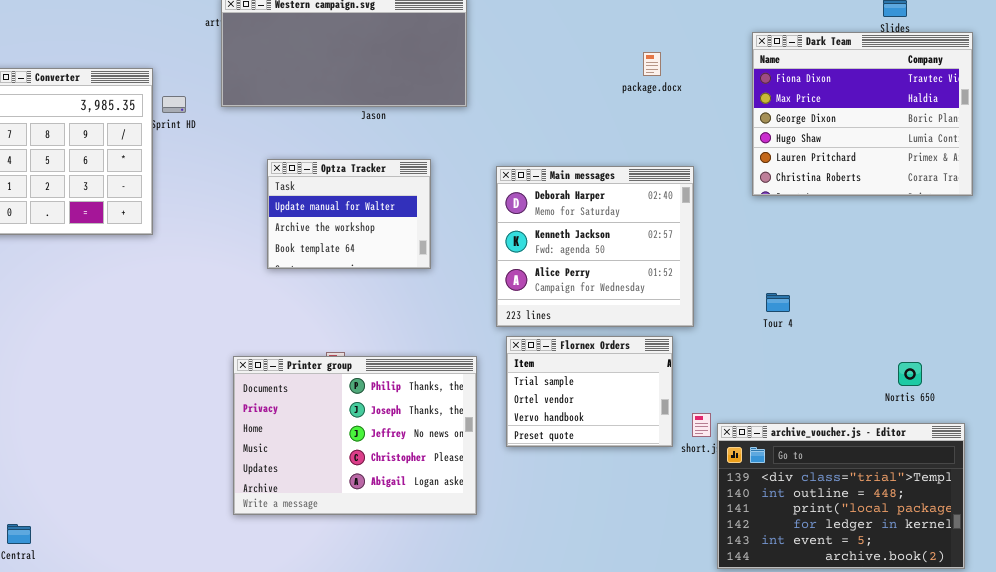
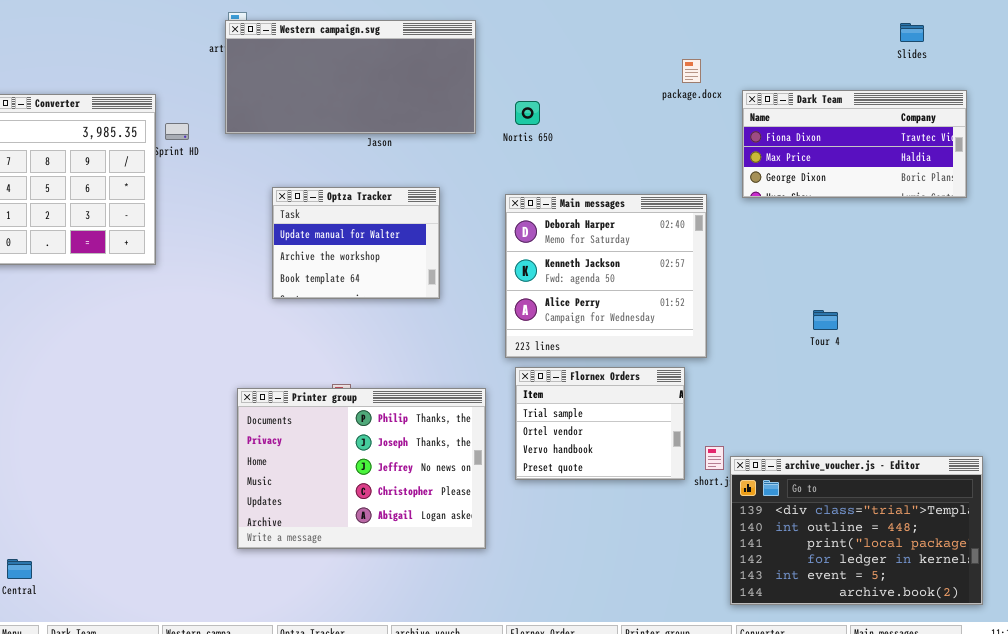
Dark Team: [752,32,973,196] -> [742,90,967,198], moved, resized
package.docx: [643,52,661,76] -> [682,59,701,83], moved
Tour 4: [766,293,790,312] -> [813,310,838,330], moved
Nortis 650: [898,362,922,386] -> [515,101,540,125], moved

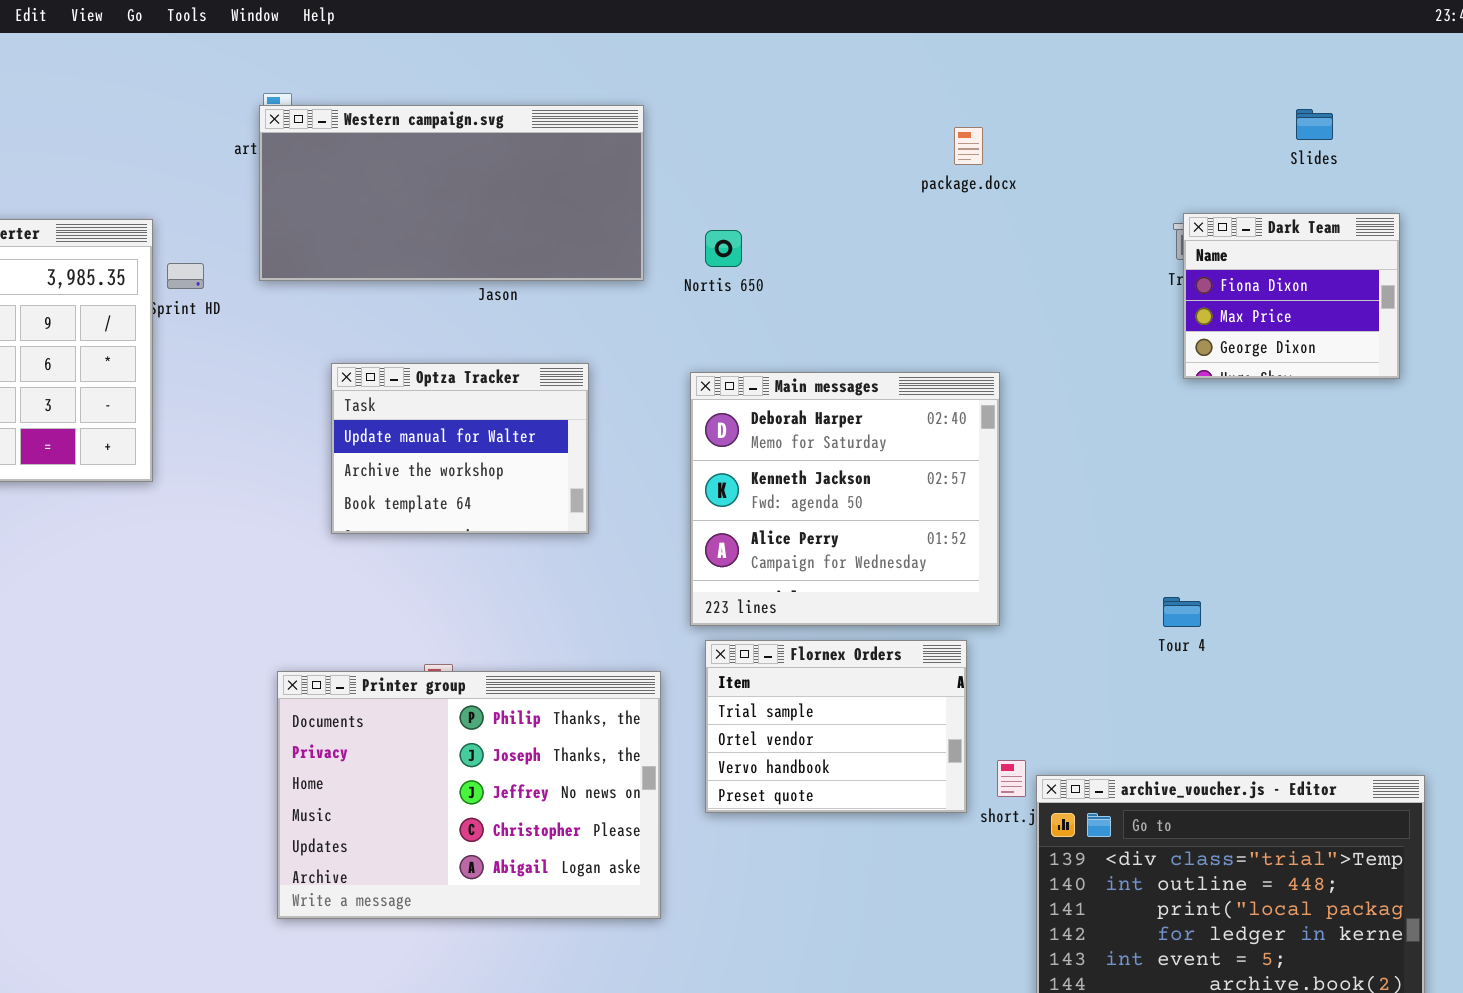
package.docx: [682,59,701,83] -> [954,127,983,165], moved
Dark Team: [742,90,967,198] -> [1183,213,1400,379], resized
Tour 4: [813,310,838,330] -> [1163,597,1201,627], moved

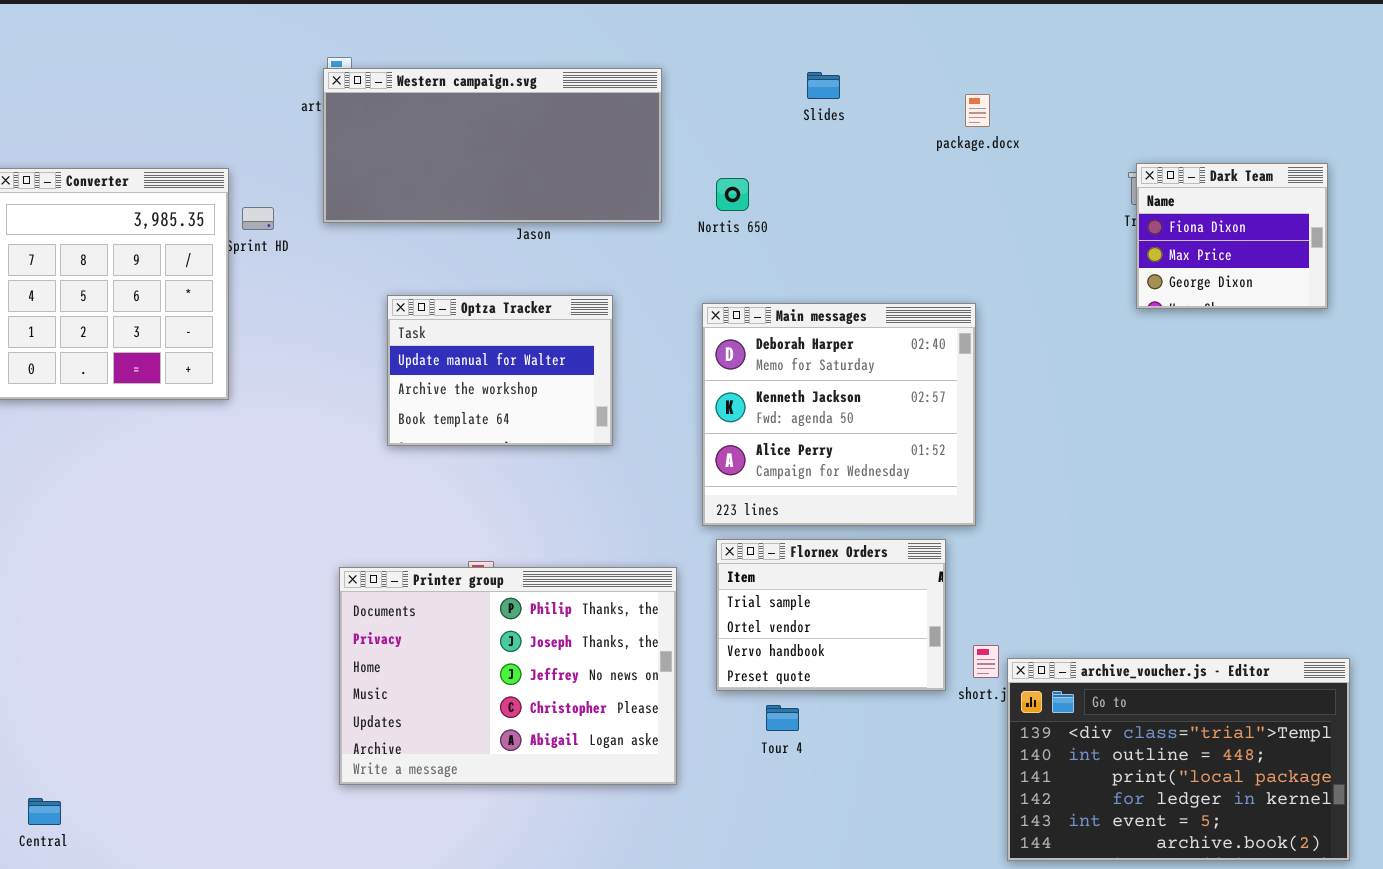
Slides: [1296,109,1333,140] -> [807,72,840,99], moved
package.docx: [954,127,983,165] -> [965,94,990,127], moved
Tour 4: [1163,597,1201,627] -> [766,705,799,731], moved

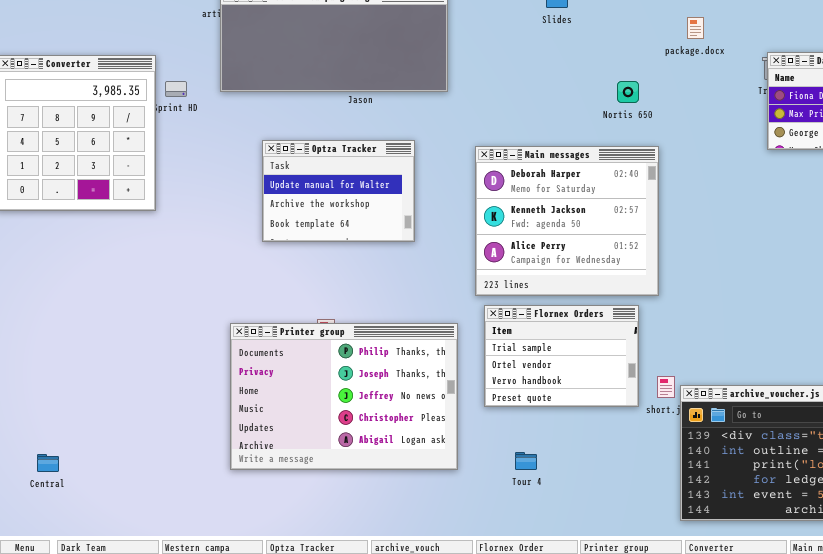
package.docx: [965,94,990,127] -> [687,17,704,39], moved
Nortis 650: [716,178,749,211] -> [617,81,639,103], moved
Tour 4: [766,705,799,731] -> [515,452,537,470], moved
Central: [28,798,61,825] -> [37,454,59,472], moved

